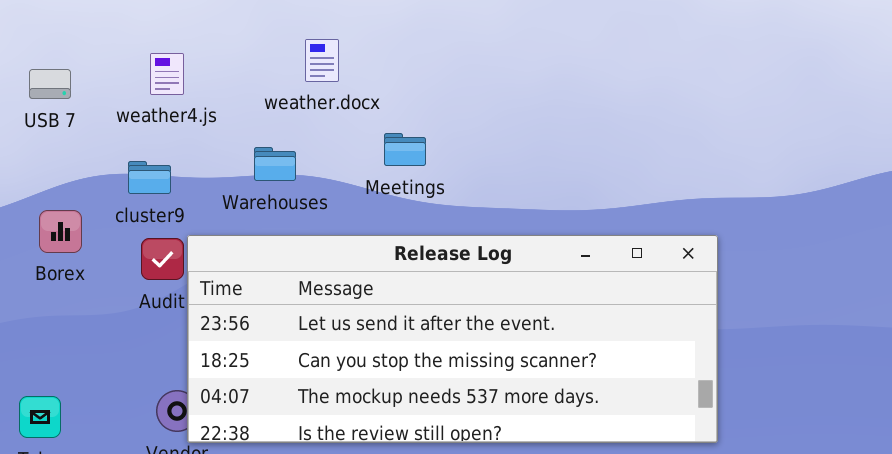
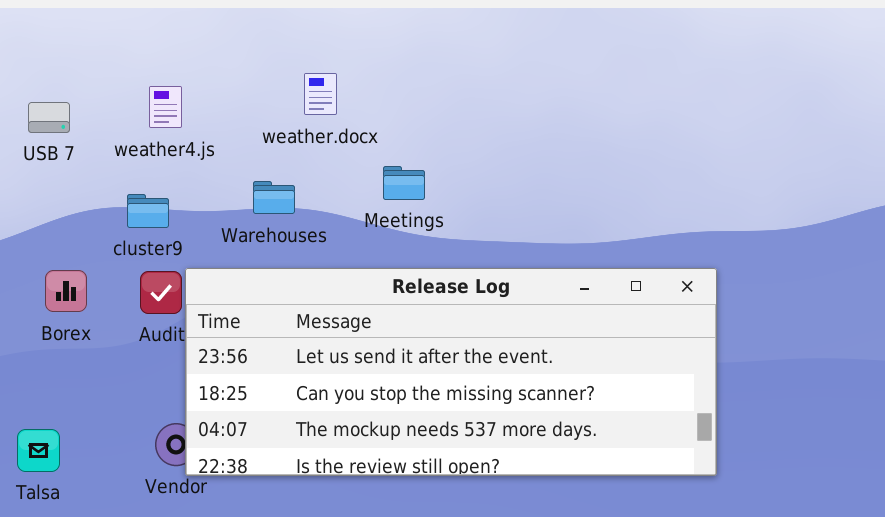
Borex: [39,210,82,253] -> [45,270,87,312], moved

